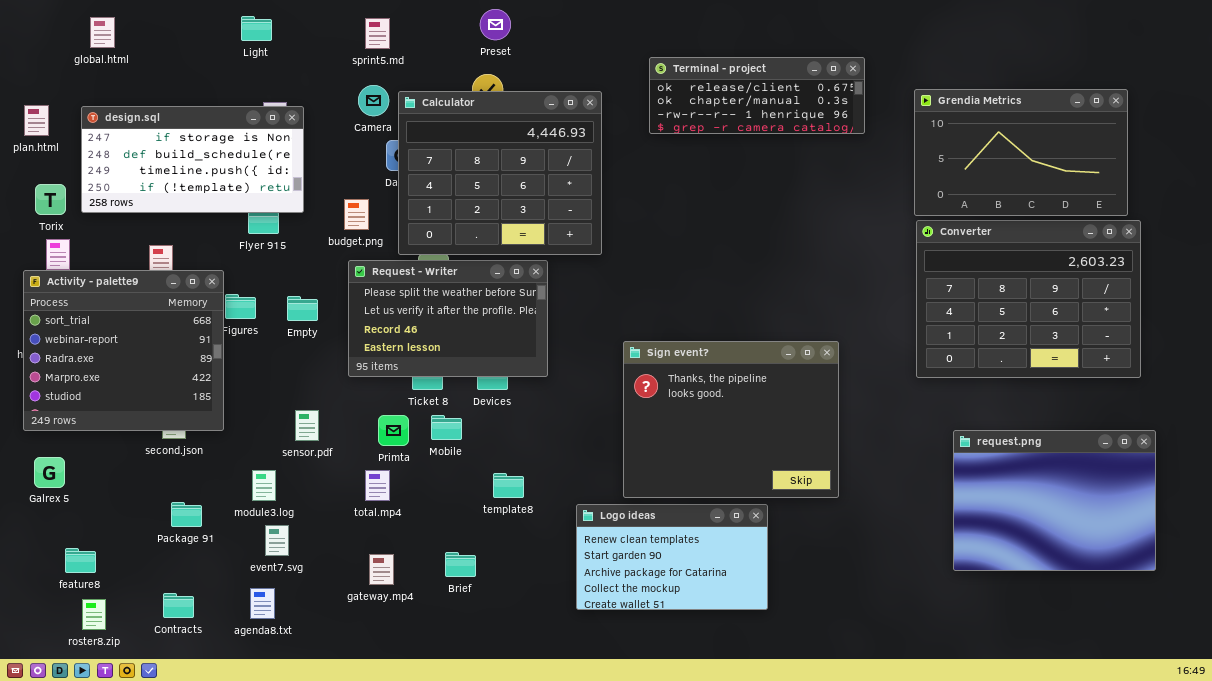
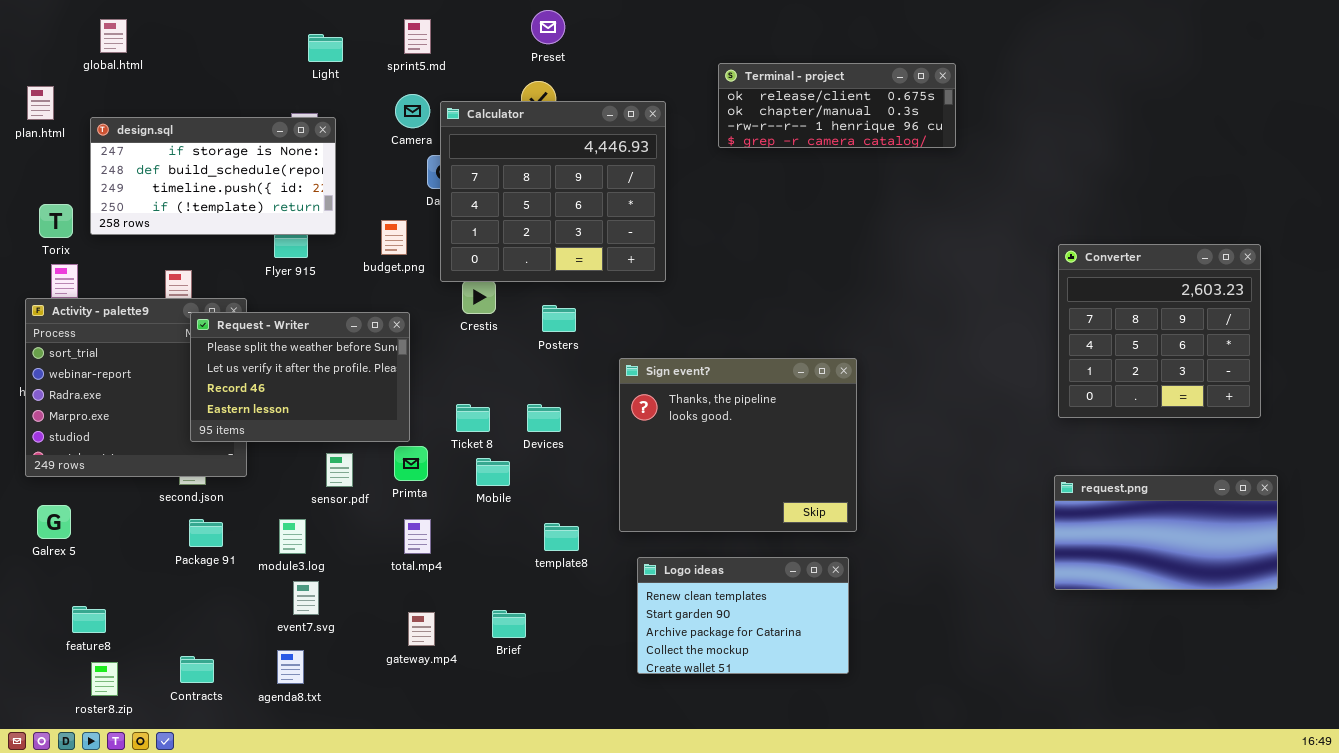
Light: [241,16,272,41] -> [308,34,343,62], moved
Grendia Metrics: [914,89,1128,216] -> none, closed
plan.html: [24,105,49,136] -> [27,86,54,120], moved
Converter: [916,220,1141,378] -> [1058,244,1261,418], resized
Request - Writer: [348,260,548,377] -> [190,312,410,442], moved
Sign event?: [623,341,839,498] -> [619,358,857,532], moved
Primta: [378,415,409,446] -> [394,446,428,481], moved
request.png: [953,430,1156,571] -> [1054,475,1278,590], resized
Package 91: [171,502,202,527] -> [189,519,223,547], moved

